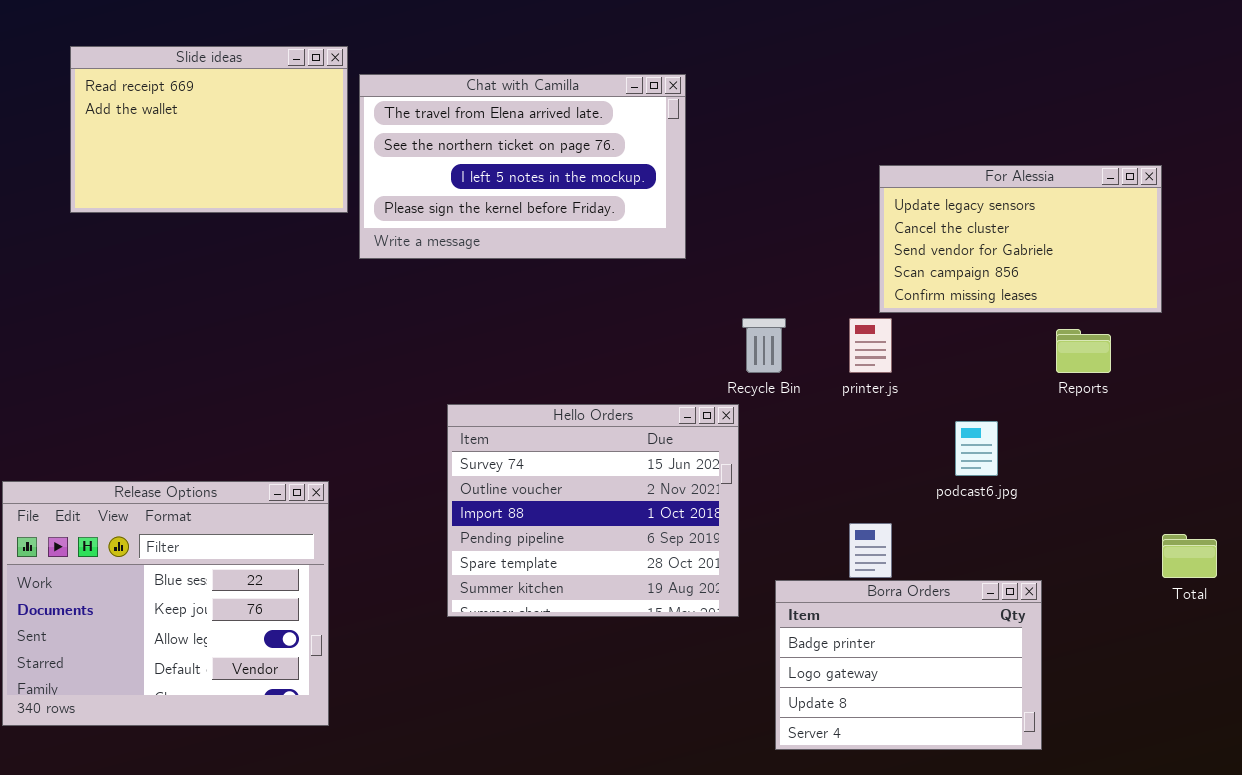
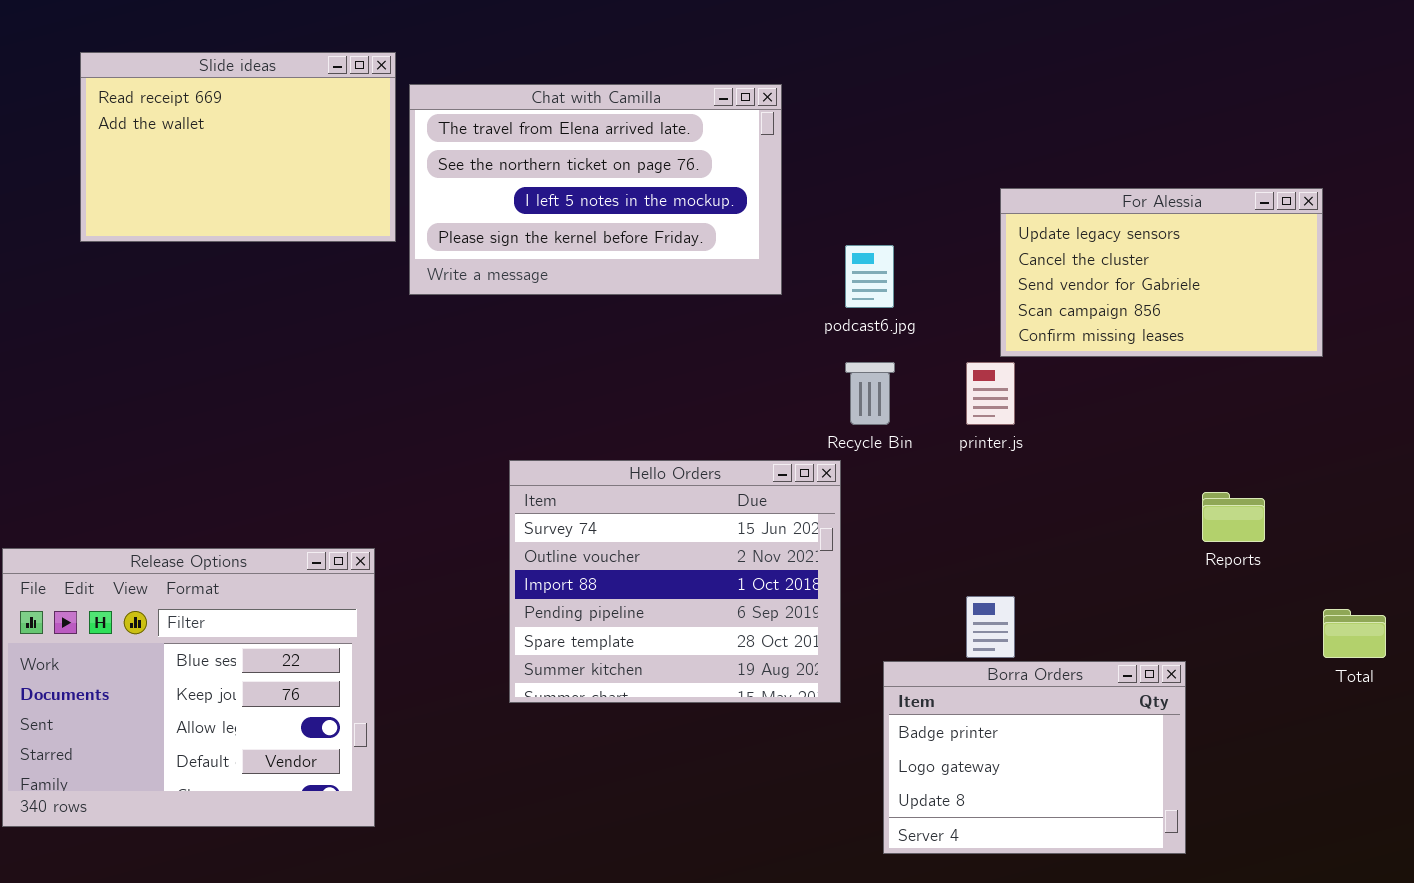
Reports: [1056,329,1111,373] -> [1202,492,1265,542], moved
podcast6.jpg: [955,421,998,476] -> [845,245,894,308], moved

